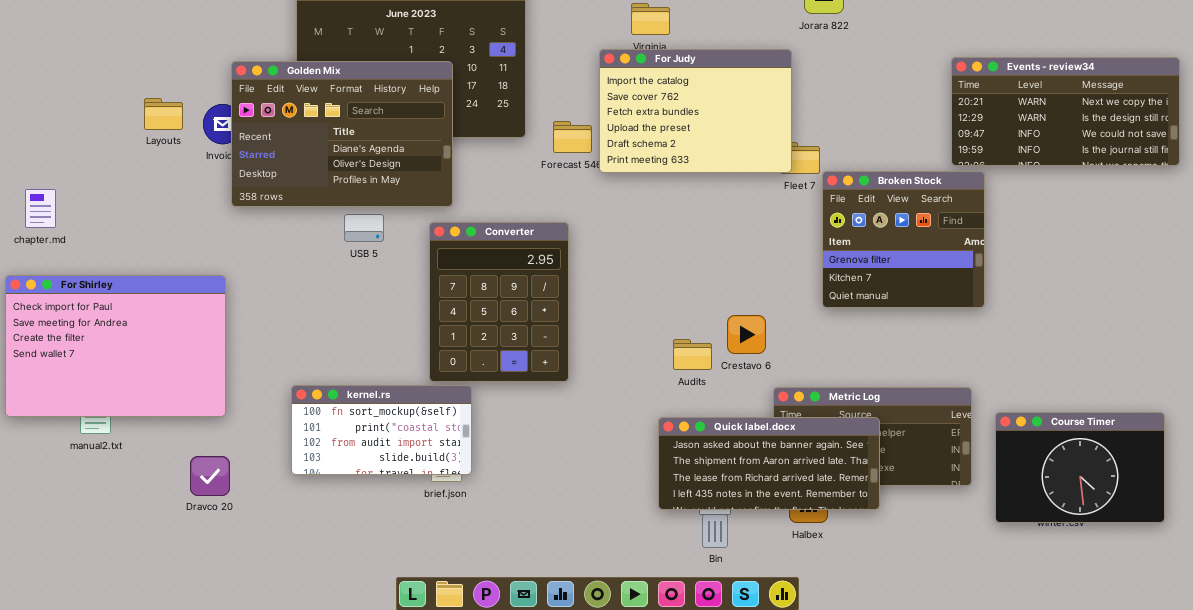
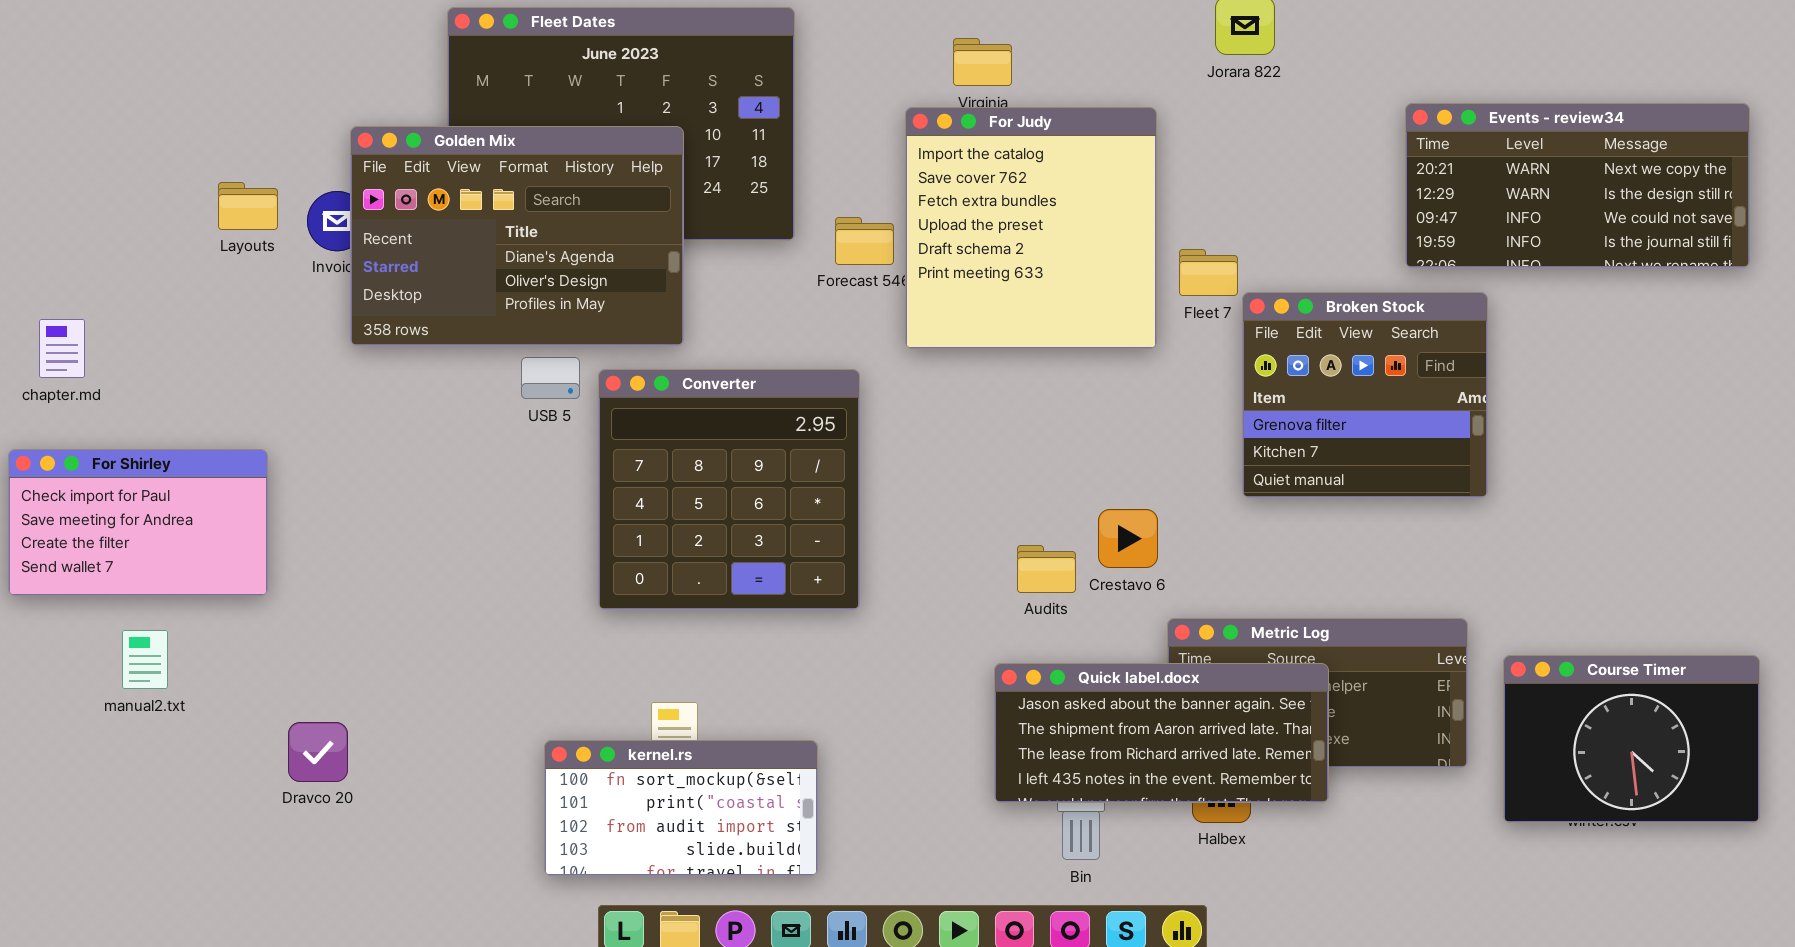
For Judy: [599,49,792,173] -> [905,107,1157,349], resized
Events - review34: [951,57,1180,166] -> [1405,103,1750,268], moved
Converter: [429,222,569,382] -> [598,369,860,610], resized
For Shirley: [5,275,226,417] -> [8,449,268,596], resized
kernel.rs: [291,385,472,475] -> [544,740,818,876], moved

